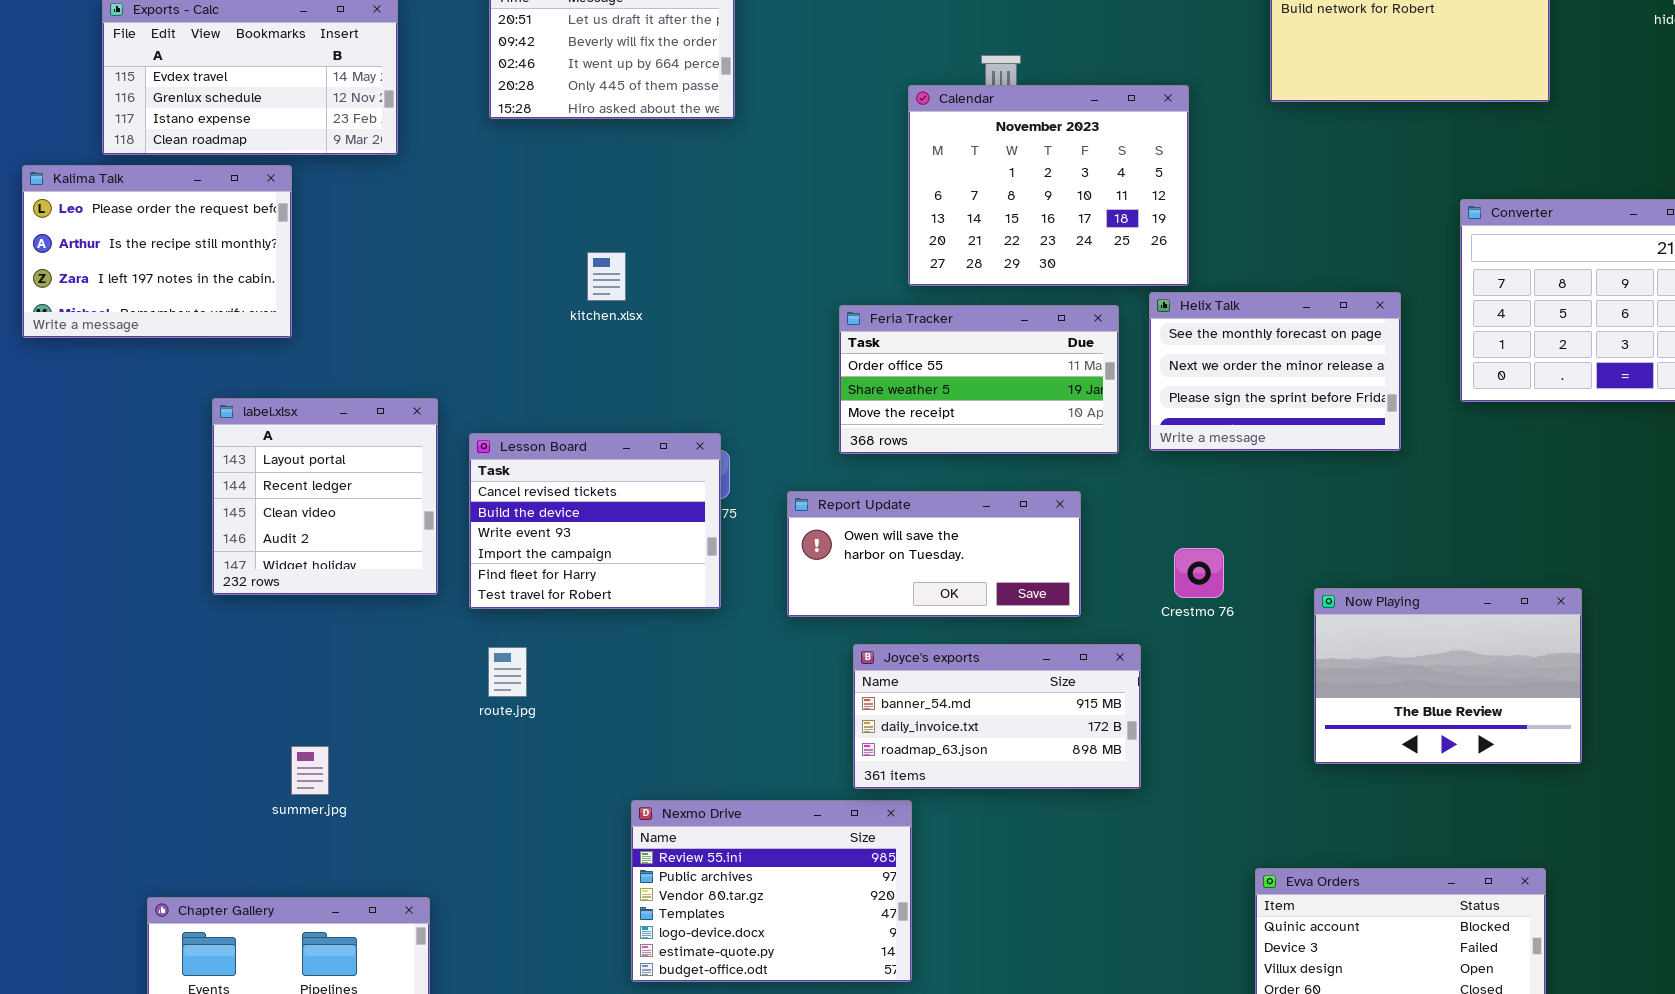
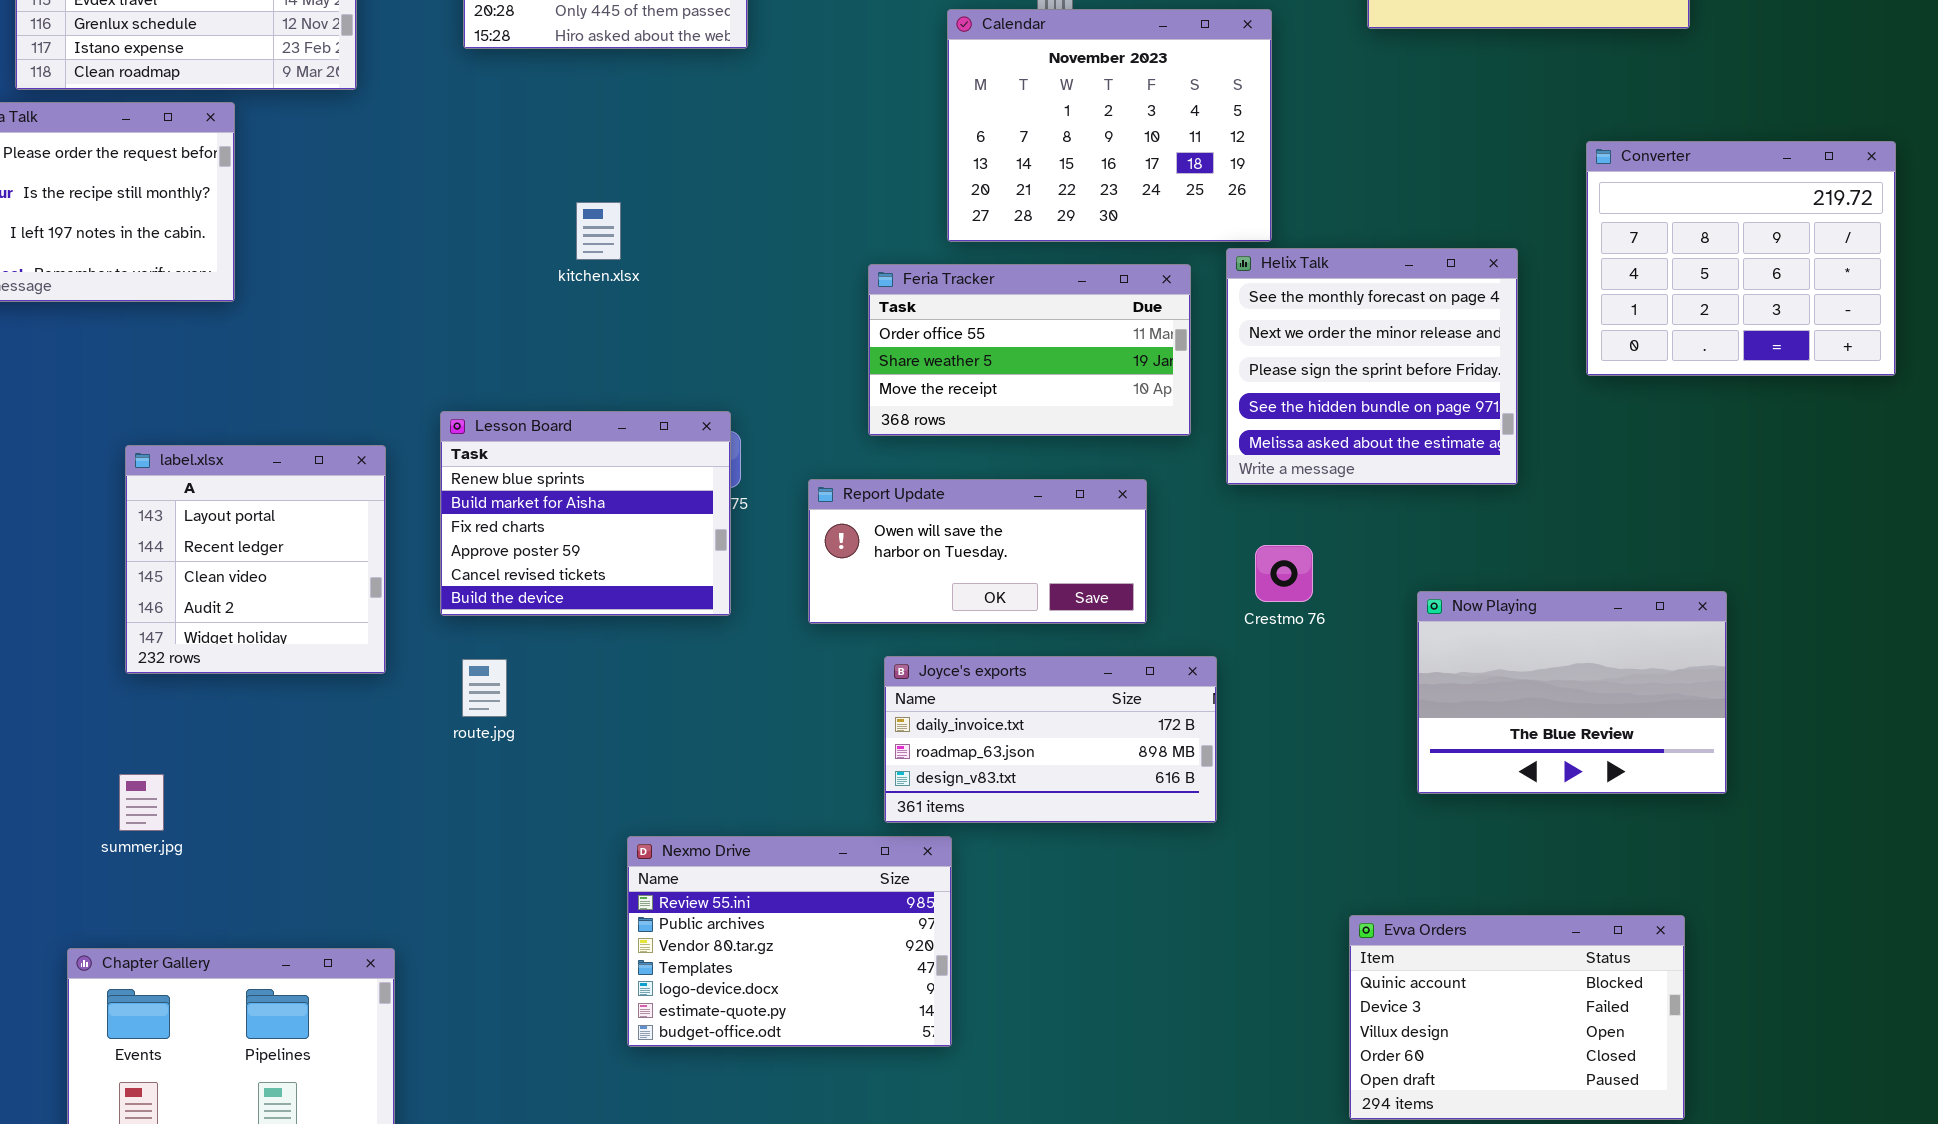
Helix Talk: [1149,292,1401,451] -> [1226,248,1518,485], resized
label.xlsx: [212,398,438,595] -> [125,445,386,674], moved
Lesson Board: [469,433,721,609] -> [440,411,731,616], scrolled up 4 rows
Joyce's exports: [853,644,1141,789] -> [884,656,1217,823], scrolled down 1 row
summer.jpg: [291,746,329,795] -> [119,774,164,831], moved

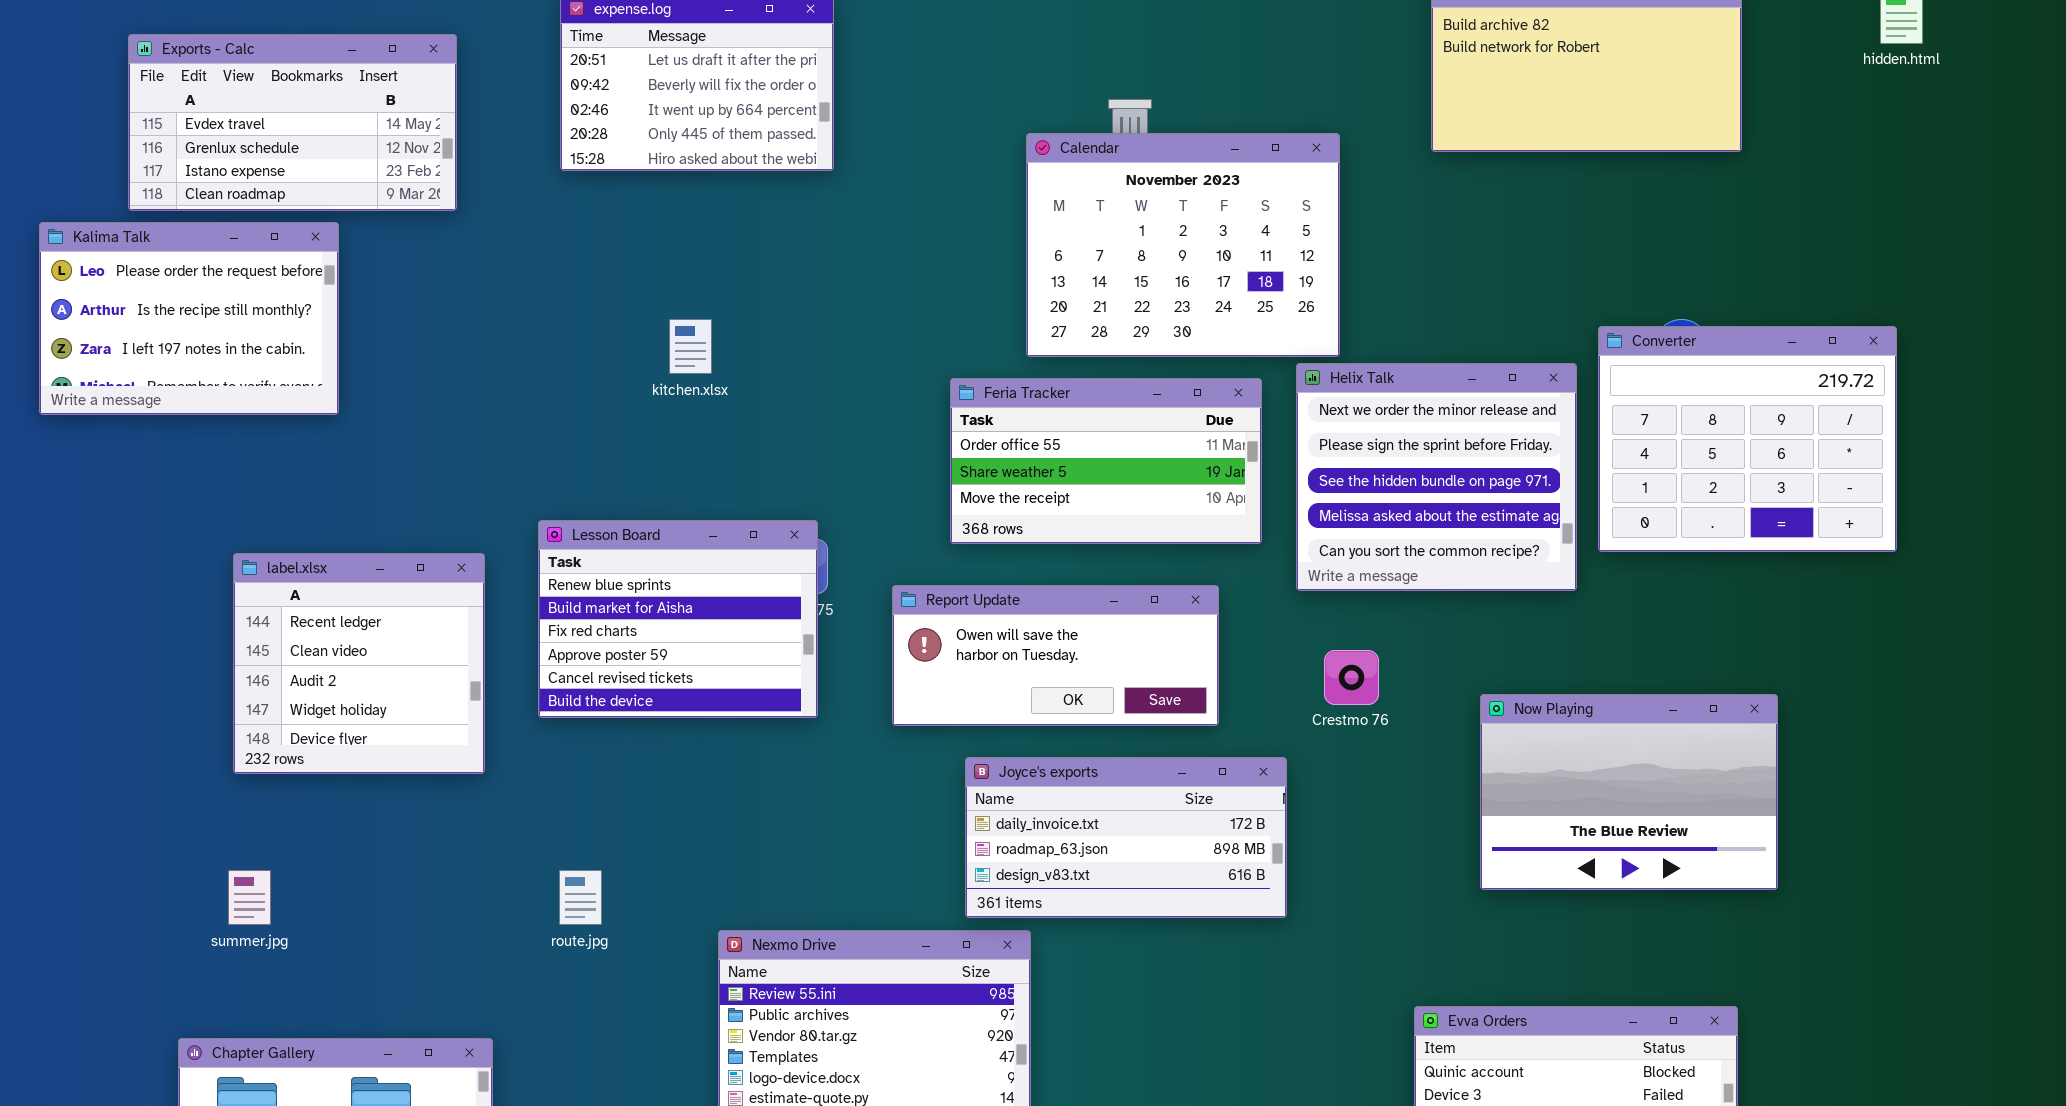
Converter: [1586,141,1896,376] -> [1598,326,1897,552], moved
Helix Talk: [1226,248,1518,485] -> [1296,363,1577,591], scrolled down 1 row
label.xlsx: [125,445,386,674] -> [233,553,485,774], scrolled down 1 row
route.jpg: [462,659,507,717] -> [559,870,602,925], moved

